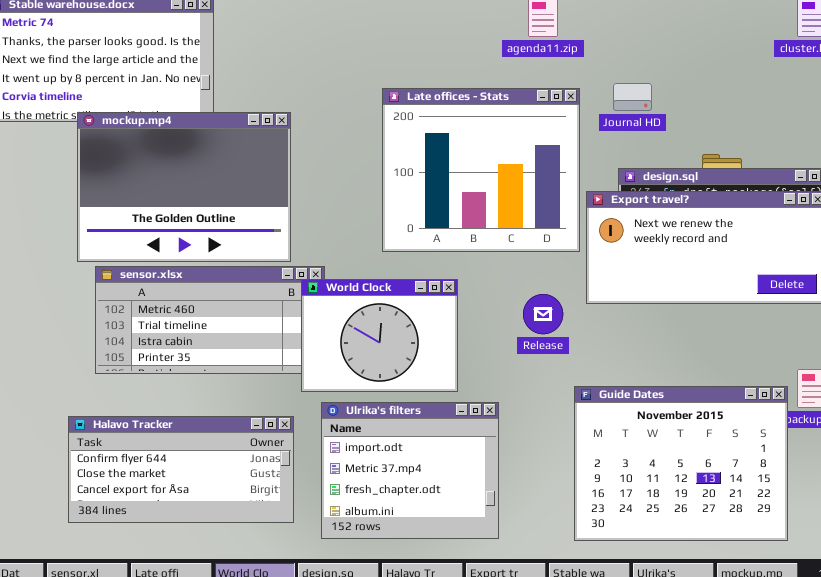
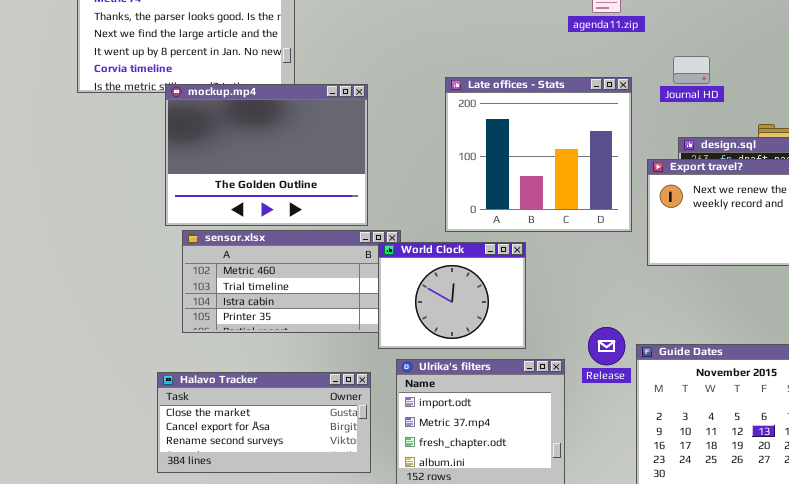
Late offices - Stats: [382,88,580,252] -> [445,77,632,232], moved
Release: [523,294,563,334] -> [588,327,625,365], moved
Halavo Tracker: [68,416,294,523] -> [157,372,371,473], scrolled down 1 row

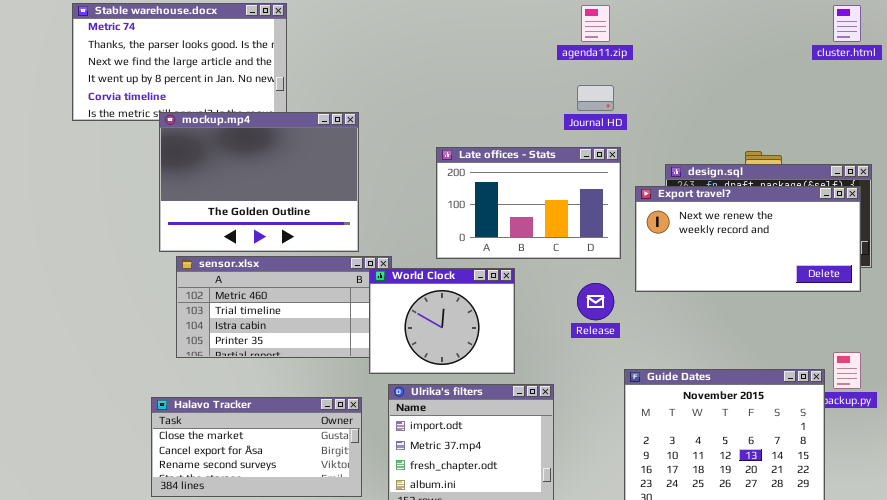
Journal HD: [673,56,710,84] -> [577,85,614,111], moved
Late offices - Stats: [445,77,632,232] -> [436,147,621,259], resized
Release: [588,327,625,365] -> [577,283,614,320], moved

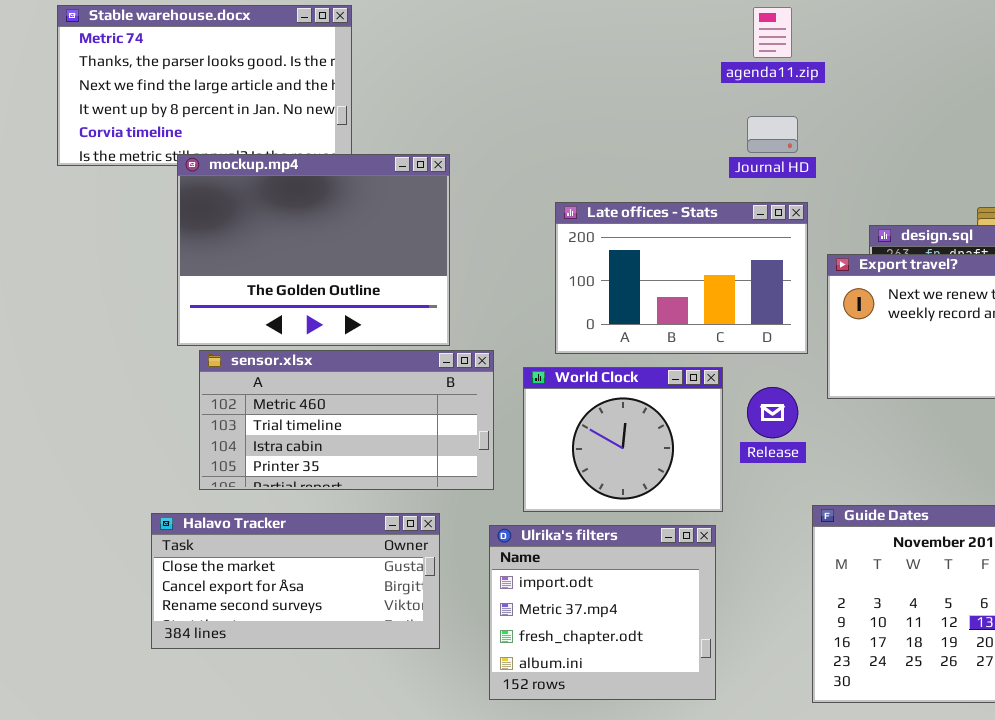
World Clock: [369,268,515,374] -> [523,367,723,512], moved
Halavo Tracker: [151,397,362,497] -> [151,513,440,649], moved

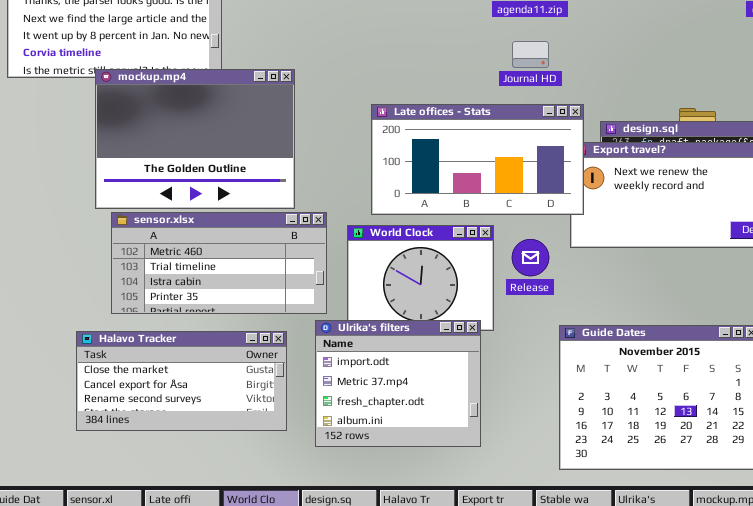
Late offices - Stats: [555,202,808,354] -> [371,104,584,215], resized
Ulrika's filters: [489,525,716,700] -> [315,320,481,447], moved

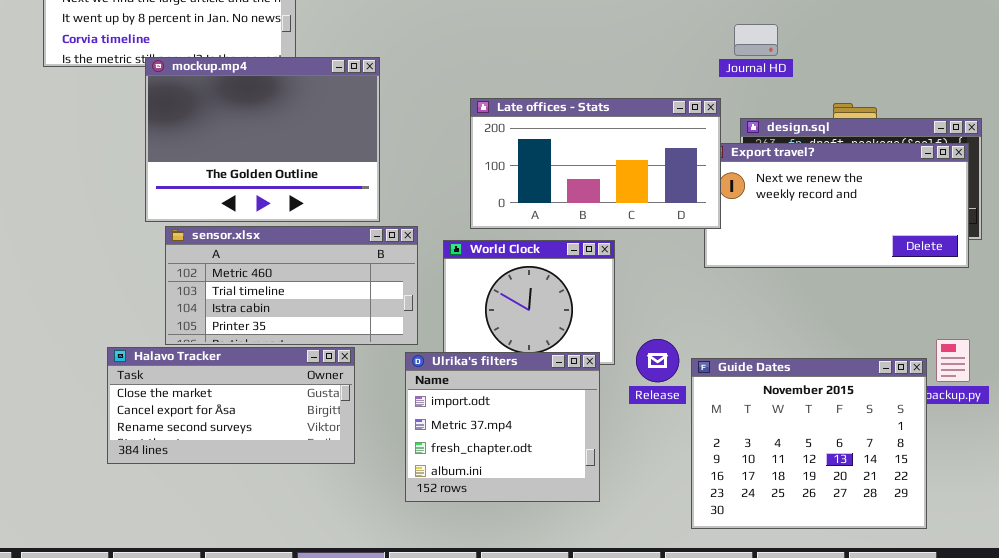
Journal HD: [512,41,549,68] -> [734,24,778,56], moved
Release: [512,239,549,276] -> [636,339,679,382], moved
Halavo Tracker: [76,331,287,431] -> [107,347,355,464], moved

